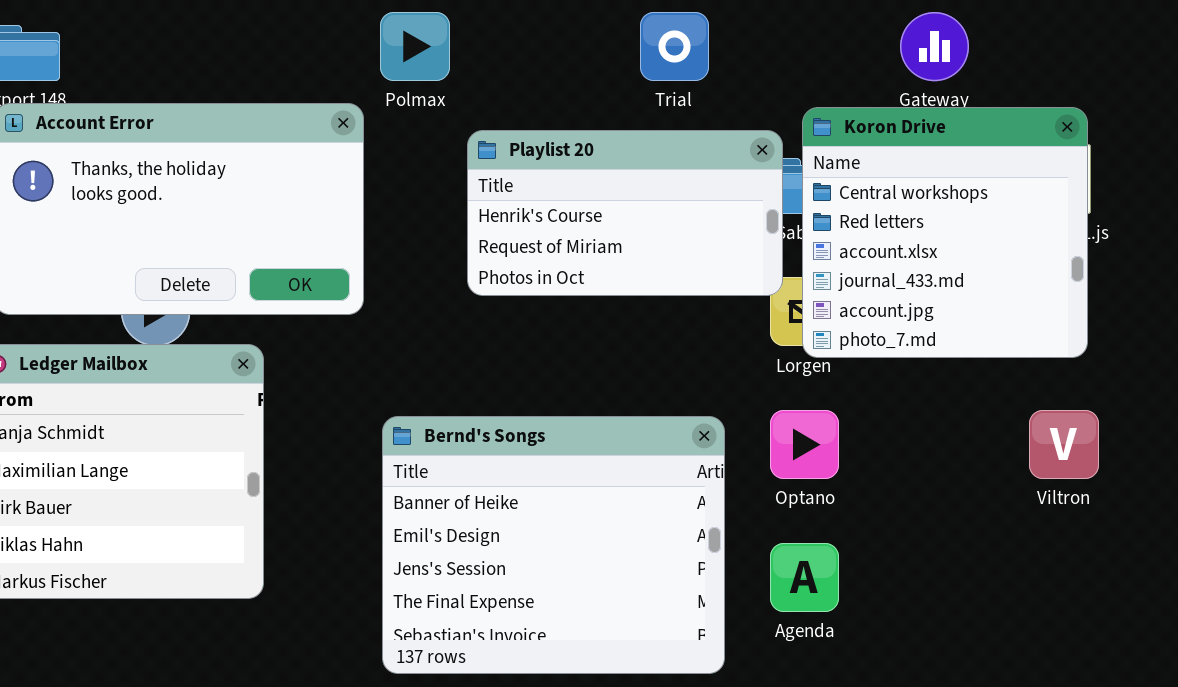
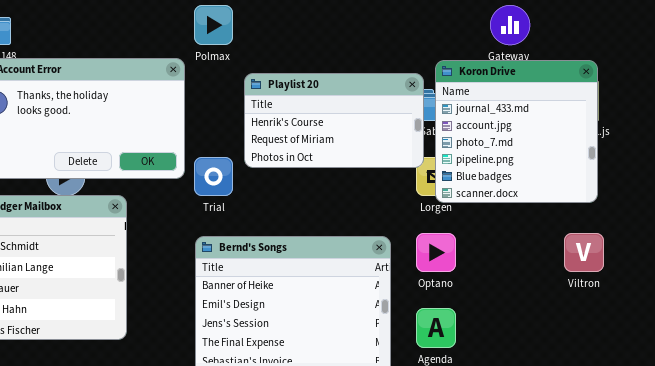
Trial: [640,12,709,81] -> [194,157,233,196], moved
Koron Drive: [802,107,1088,358] -> [435,60,598,203], scrolled down 3 rows

